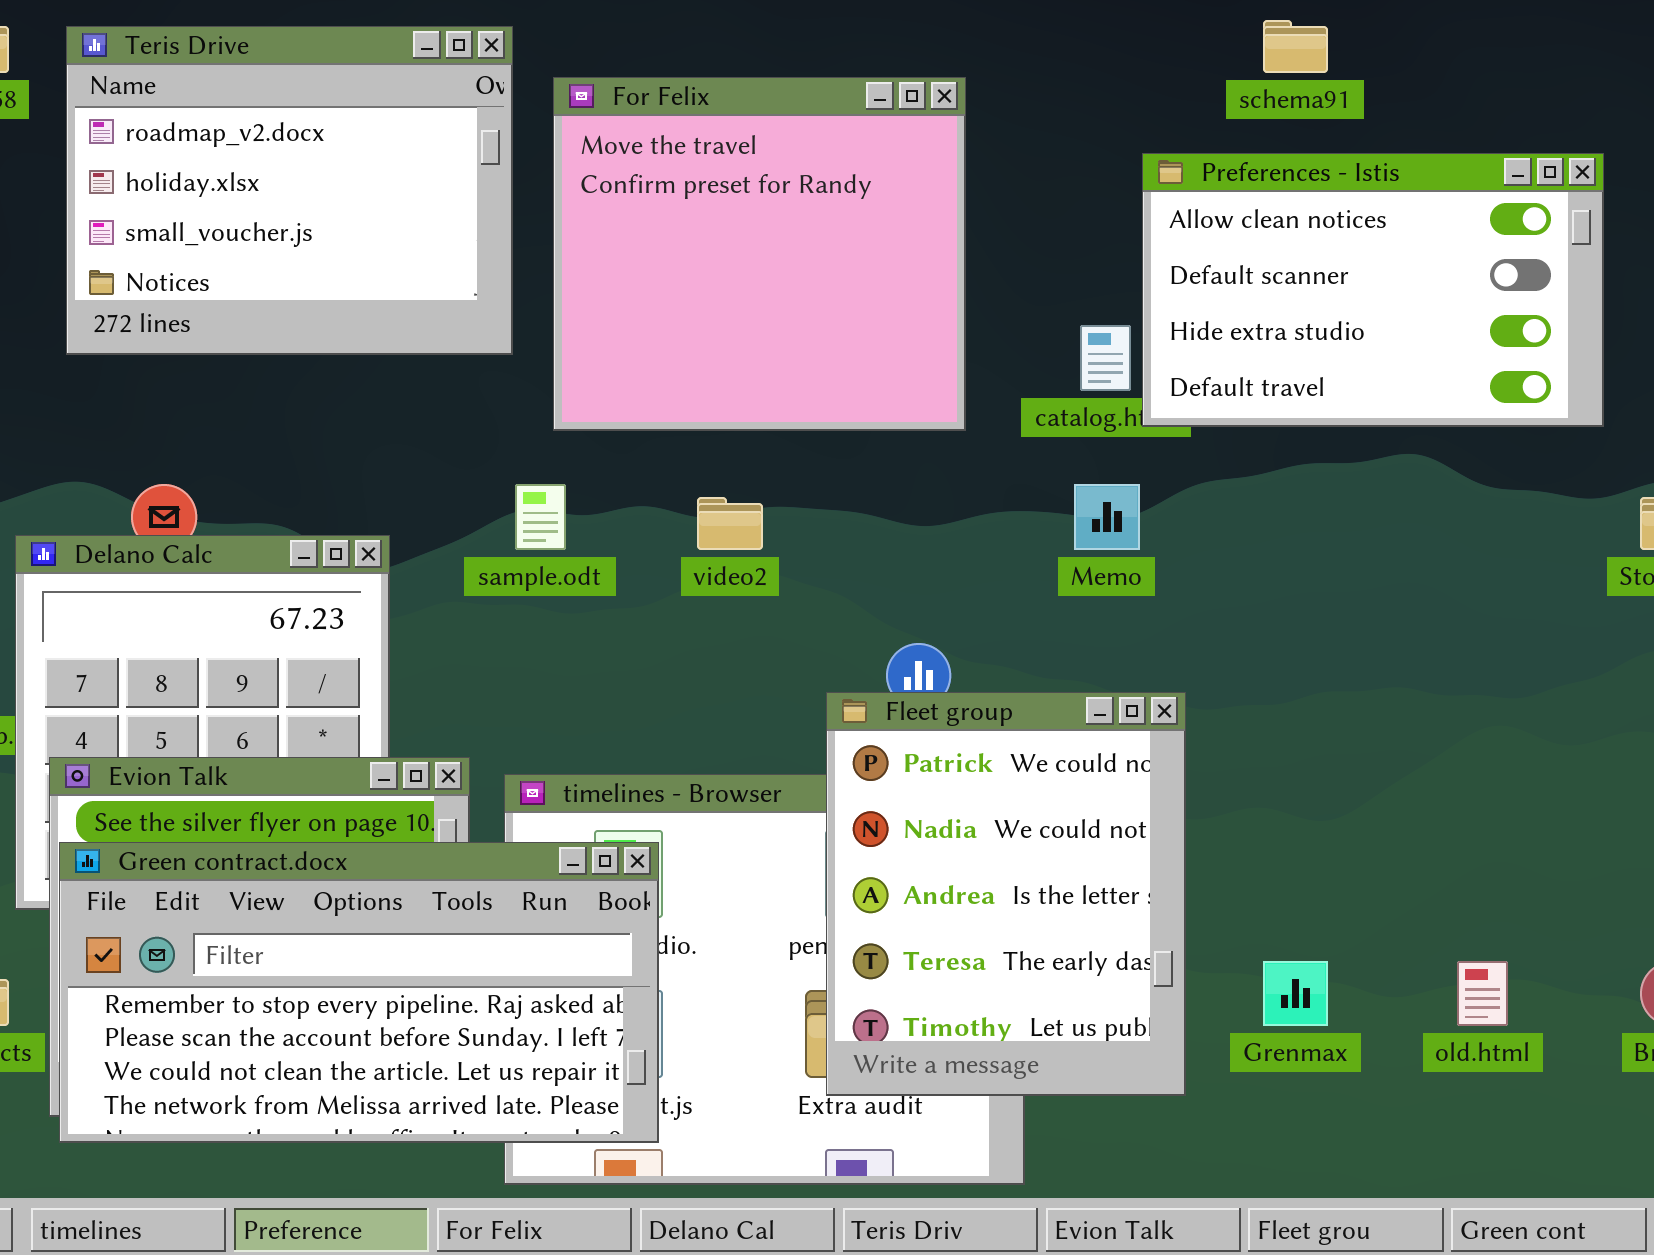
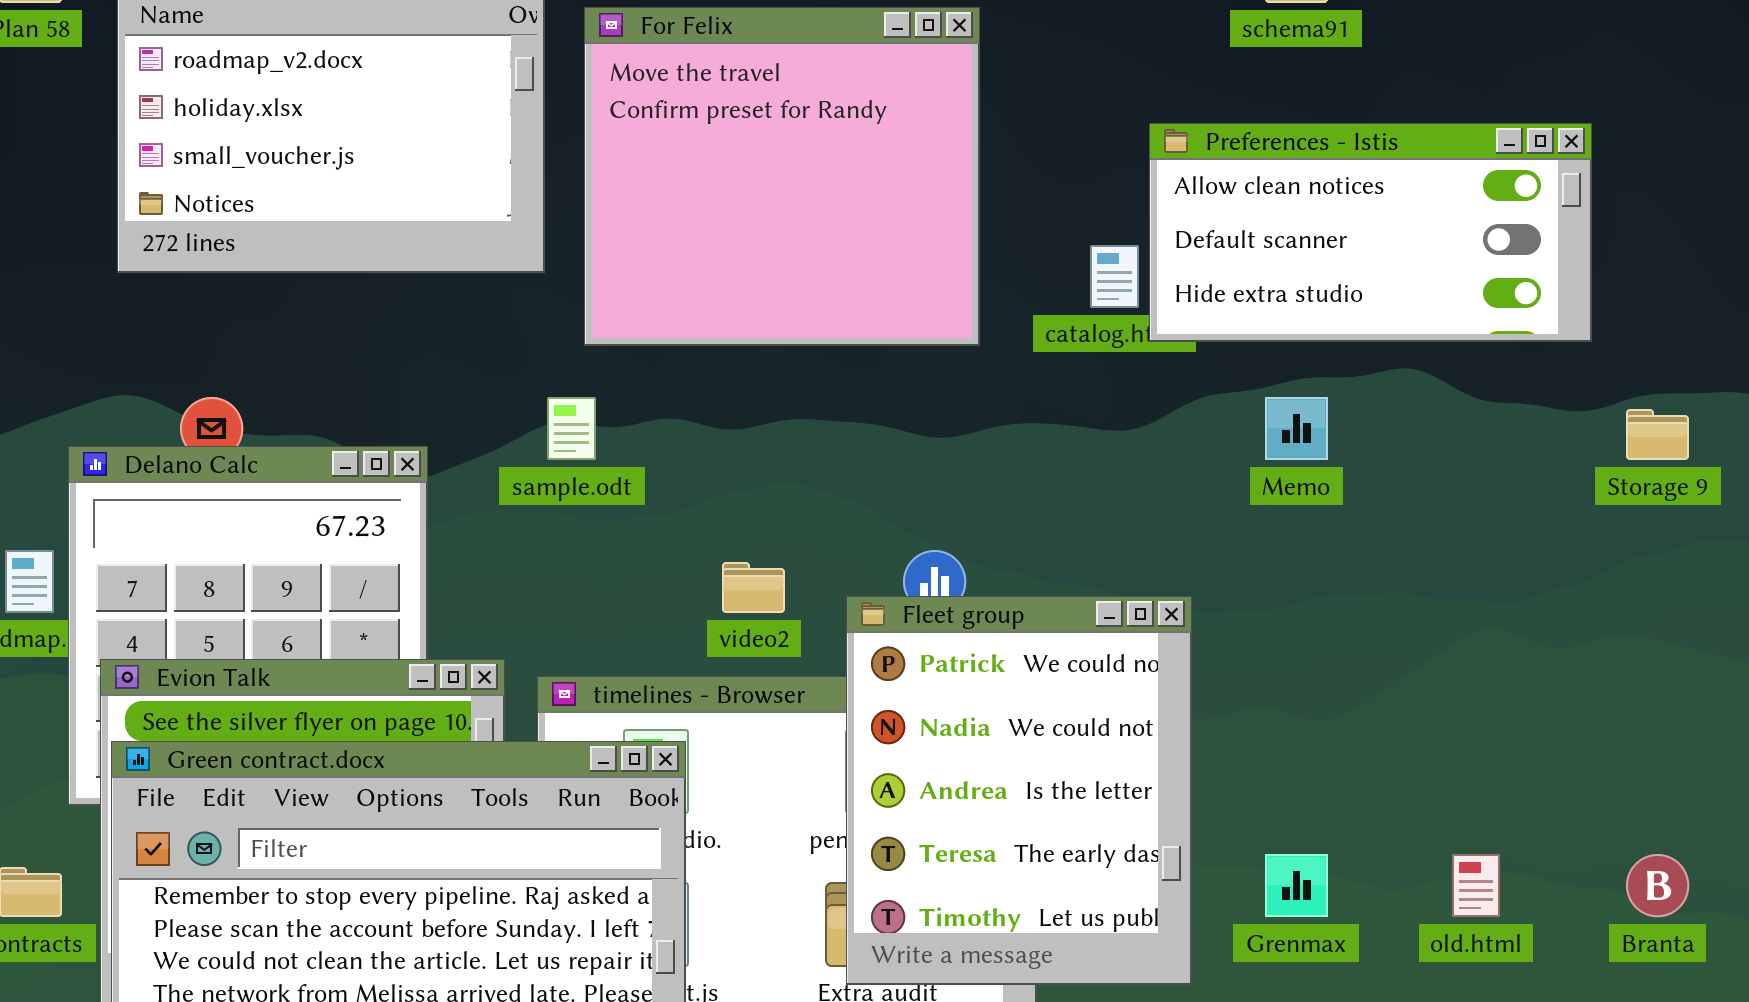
Preferences - Istis: [1142,153,1604,427] -> [1149,123,1592,342], resized
Memo: [1074,484,1140,550] -> [1265,397,1328,460], moved
video2: [697,497,763,550] -> [722,562,785,613], moved

